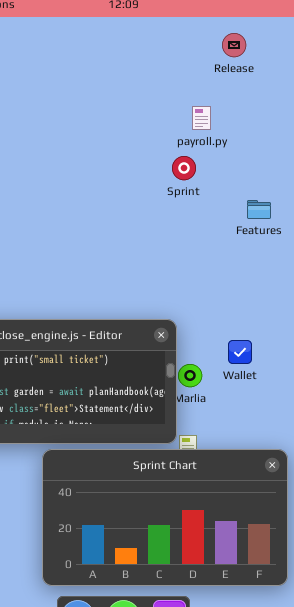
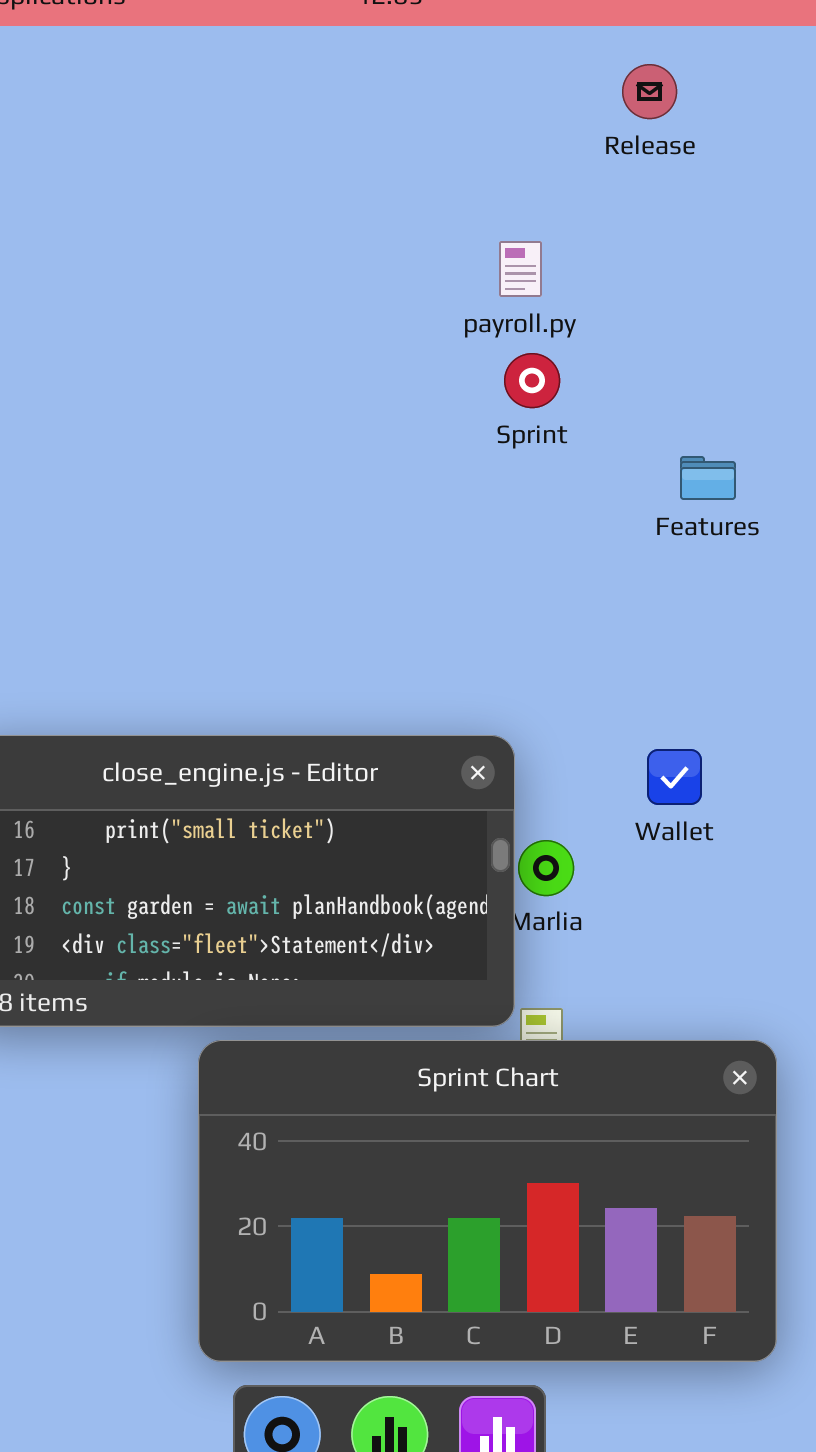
payroll.py: [192,106,211,130] -> [499,241,542,297], moved
Wallet: [228,340,252,364] -> [647,749,702,805], moved

